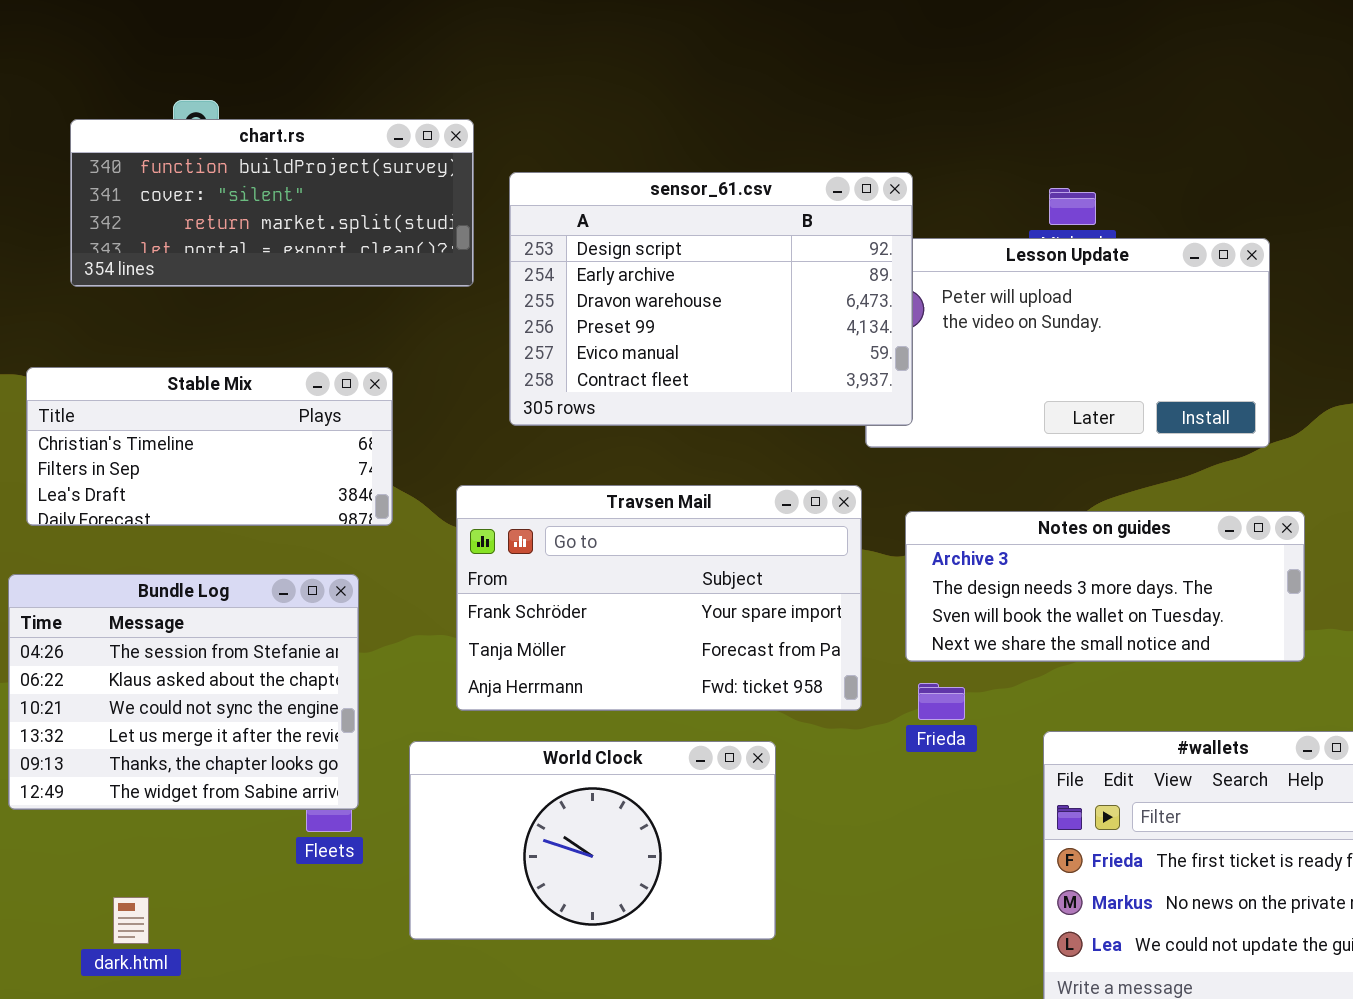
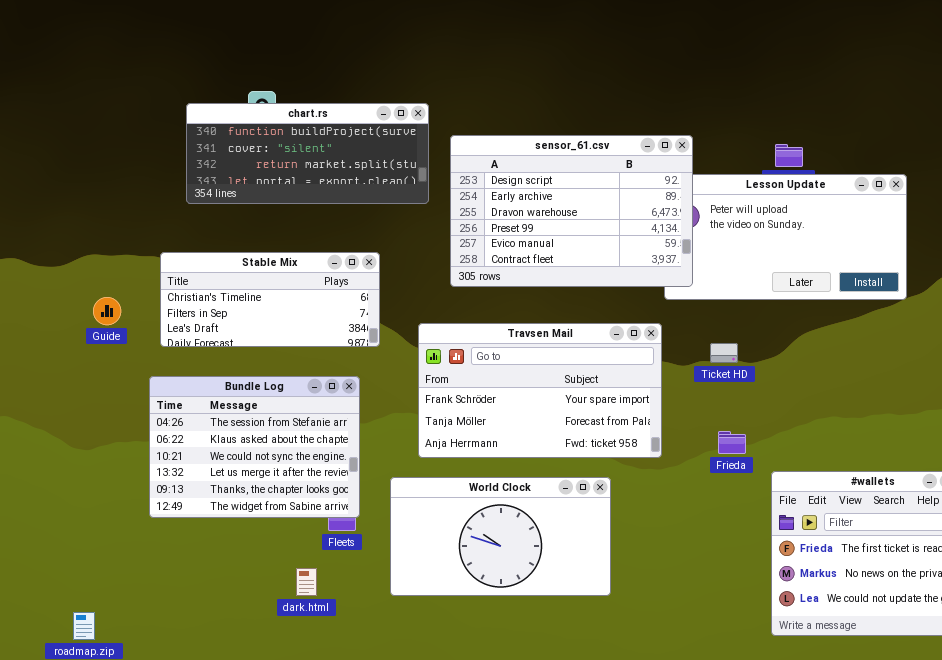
Notes on guides: [905,511,1305,662] -> none, closed
Frieda: [918,683,965,720] -> [718,431,746,454], moved
dark.html: [113,897,149,944] -> [296,568,317,596], moved

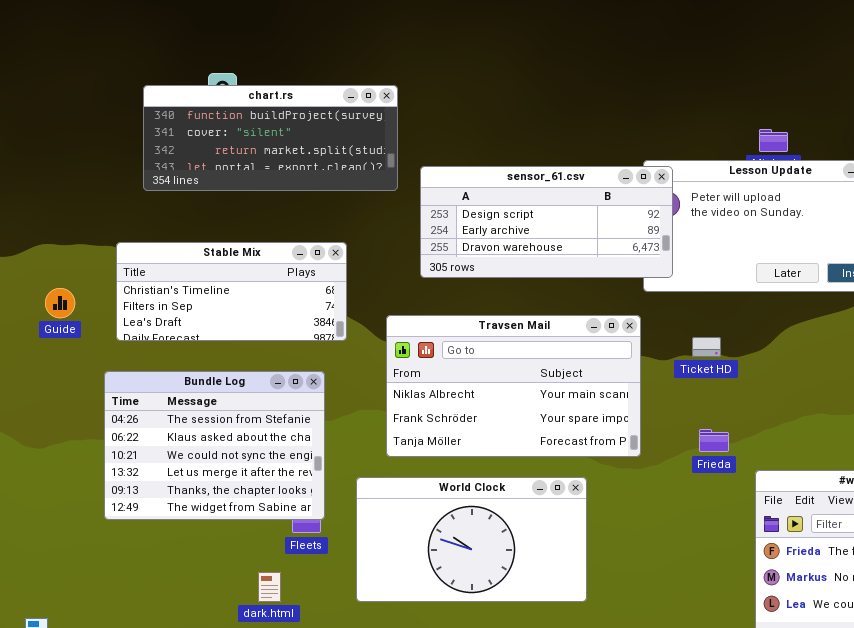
sensor_61.csv: [450,135,693,287] -> [420,166,673,278], resized
Travsen Mail: [418,323,662,458] -> [386,315,641,457], scrolled up 1 row

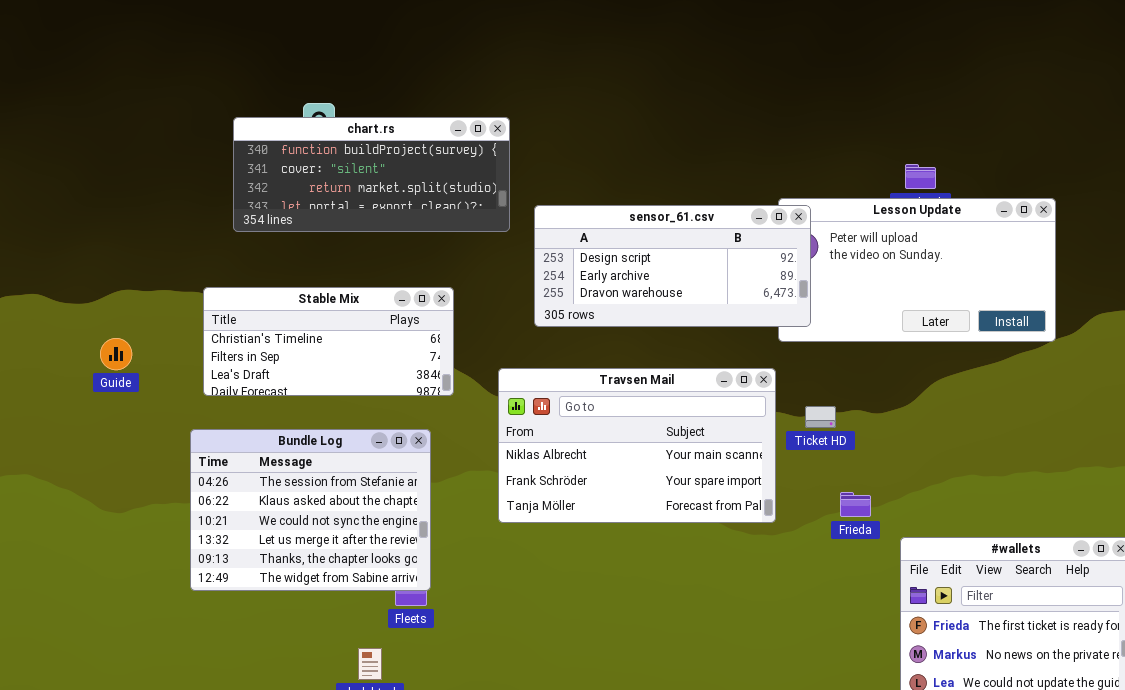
Guide: [45,288,75,318] -> [100,338,132,370], moved
Ticket HD: [692,337,721,357] -> [805,406,836,428], moved
World Clock: [356,477,587,602] -> none, closed

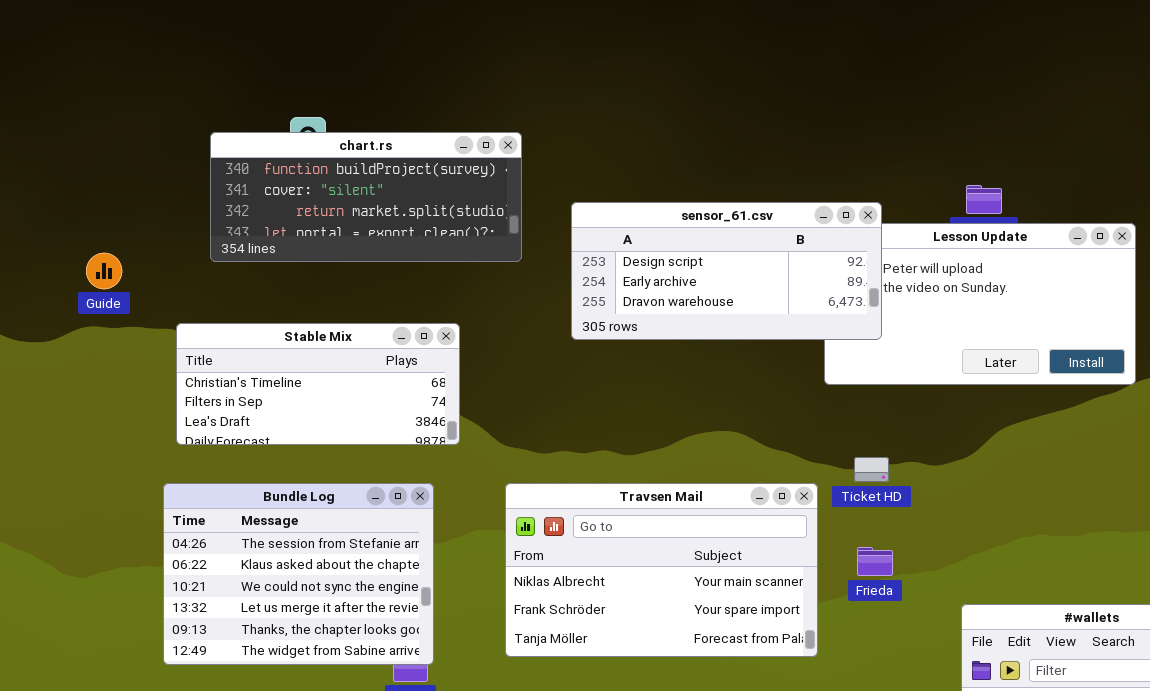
sensor_61.csv: [534,205,811,327] -> [571,202,882,340], moved
Guide: [100,338,132,370] -> [86,253,122,289], moved
Travsen Mail: [498,368,776,523] -> [505,483,818,657], moved
Frieda: [840,492,871,517] -> [857,547,893,576], moved

